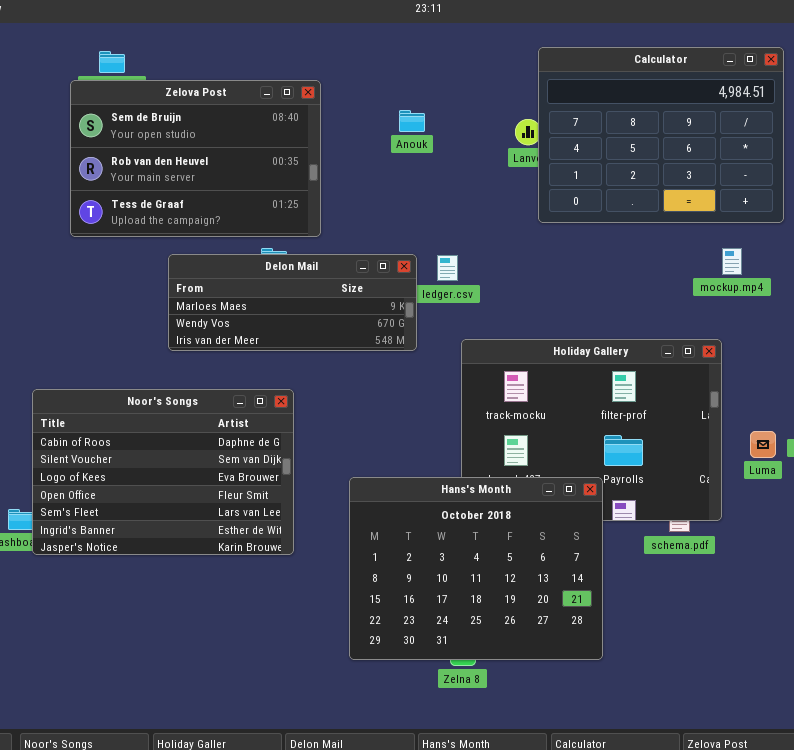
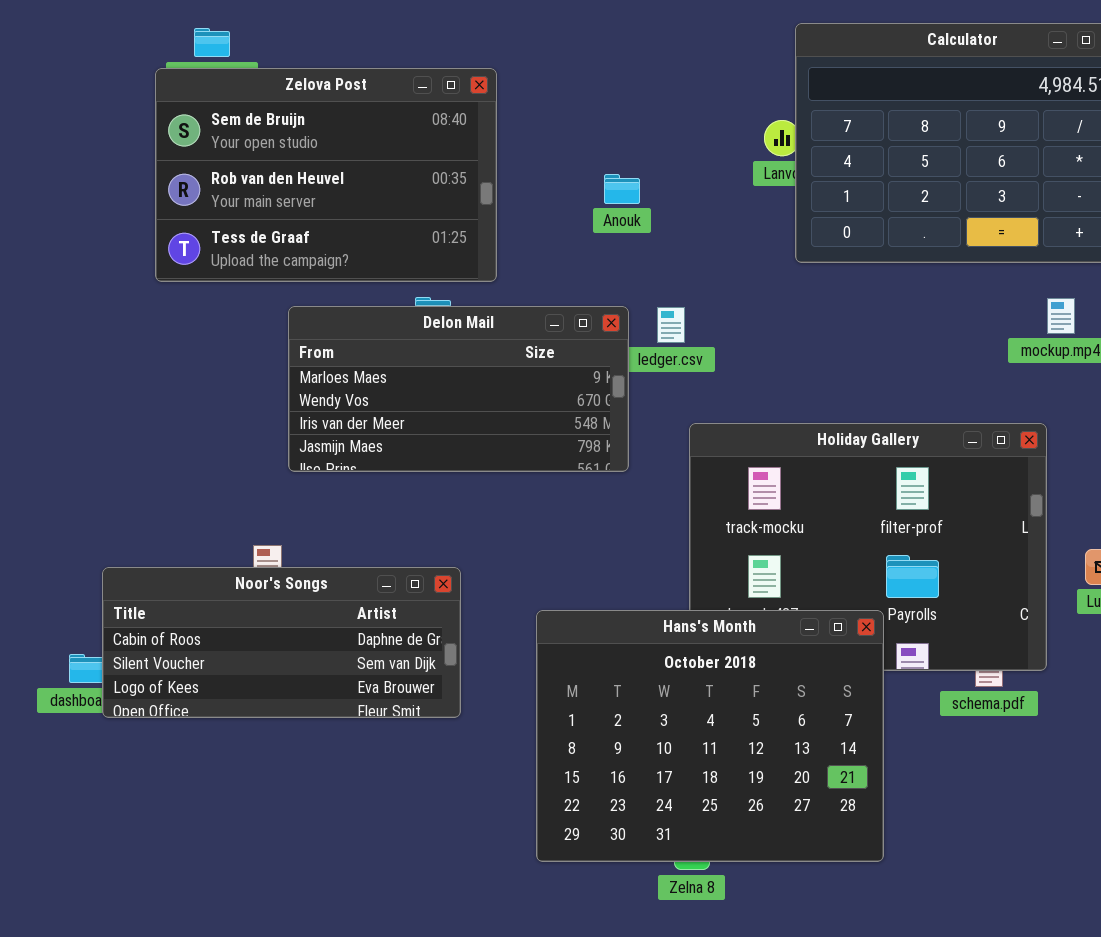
Anouk: [399,110,425,132] -> [604,174,640,204], moved
Delon Mail: [168,254,417,351] -> [288,306,629,472], resized
Noor's Songs: [32,389,294,555] -> [102,567,461,718], resized

